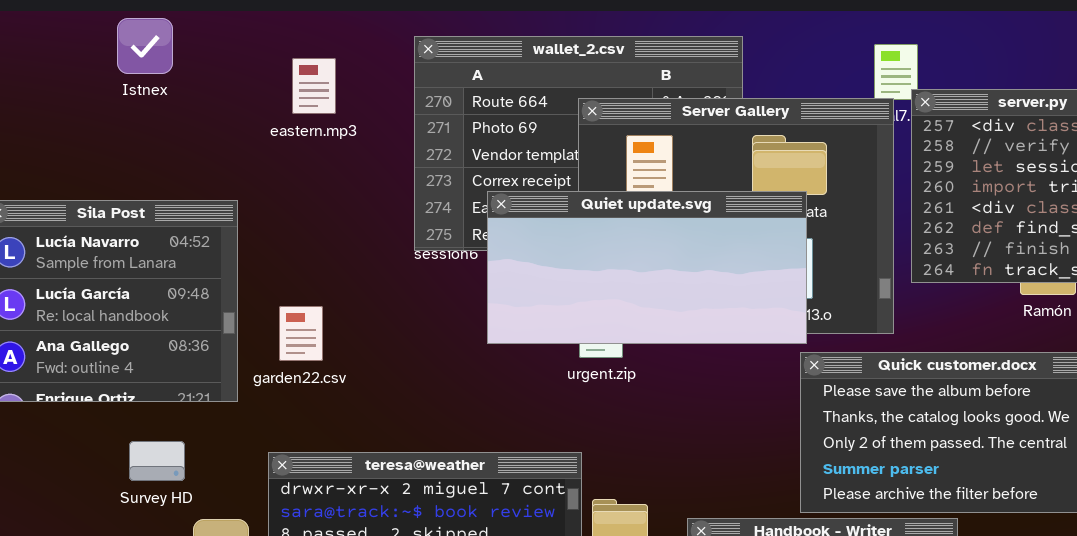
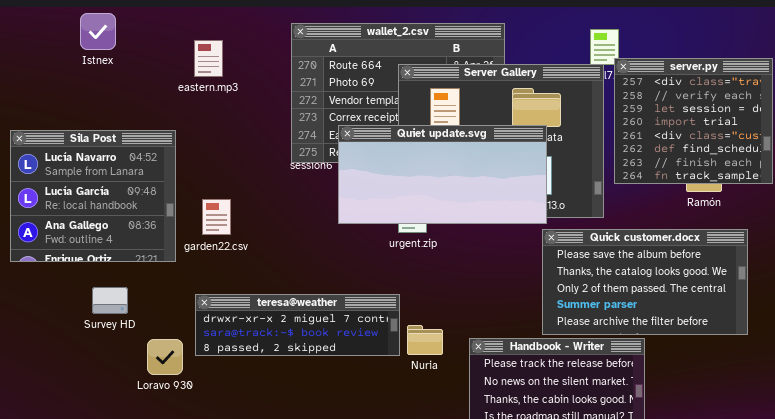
Istnex: [117,18,173,74] -> [80,13,116,50], moved
eastern.mp3: [292,58,336,114] -> [194,40,223,77], moved
Survey HD: [129,441,185,481] -> [92,287,128,314], moved

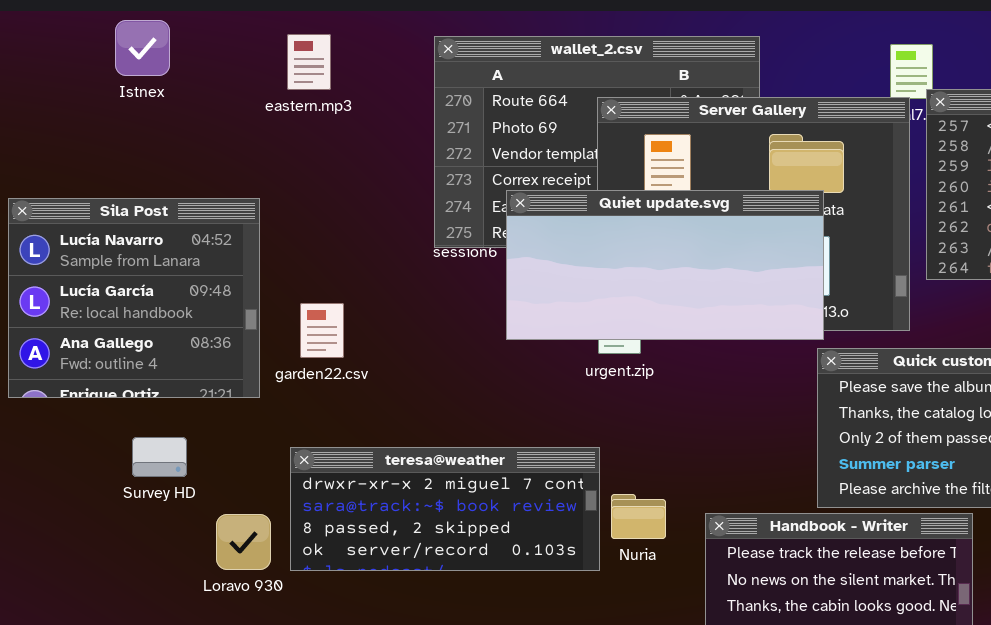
eastern.mp3: [194,40,223,77] -> [287,34,331,90], moved
teresa@weather: [195,294,400,356] -> [290,447,600,571], resized

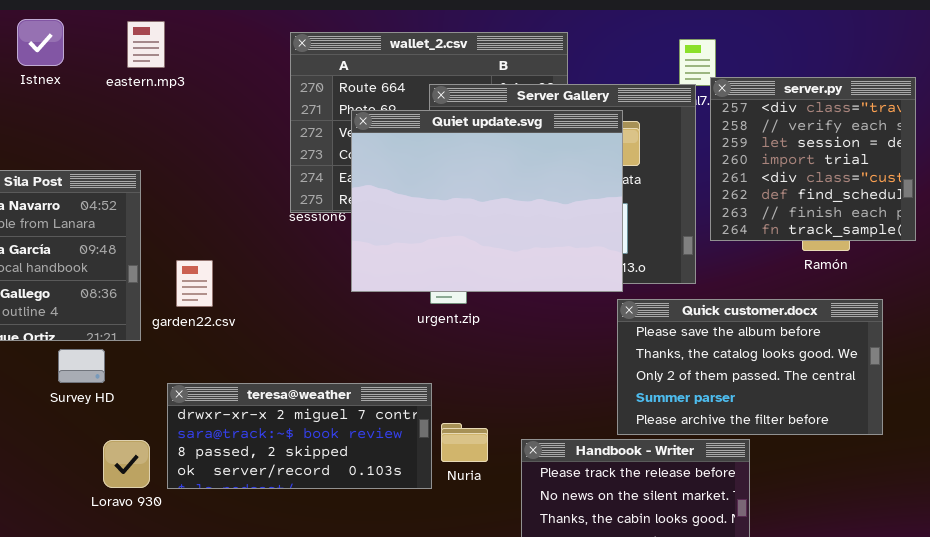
eastern.mp3: [287,34,331,90] -> [127,21,165,68], moved
Quiet update.svg: [506,190,824,340] -> [351,110,623,292], resized
Survey HD: [132,437,187,477] -> [58,349,105,383], moved

